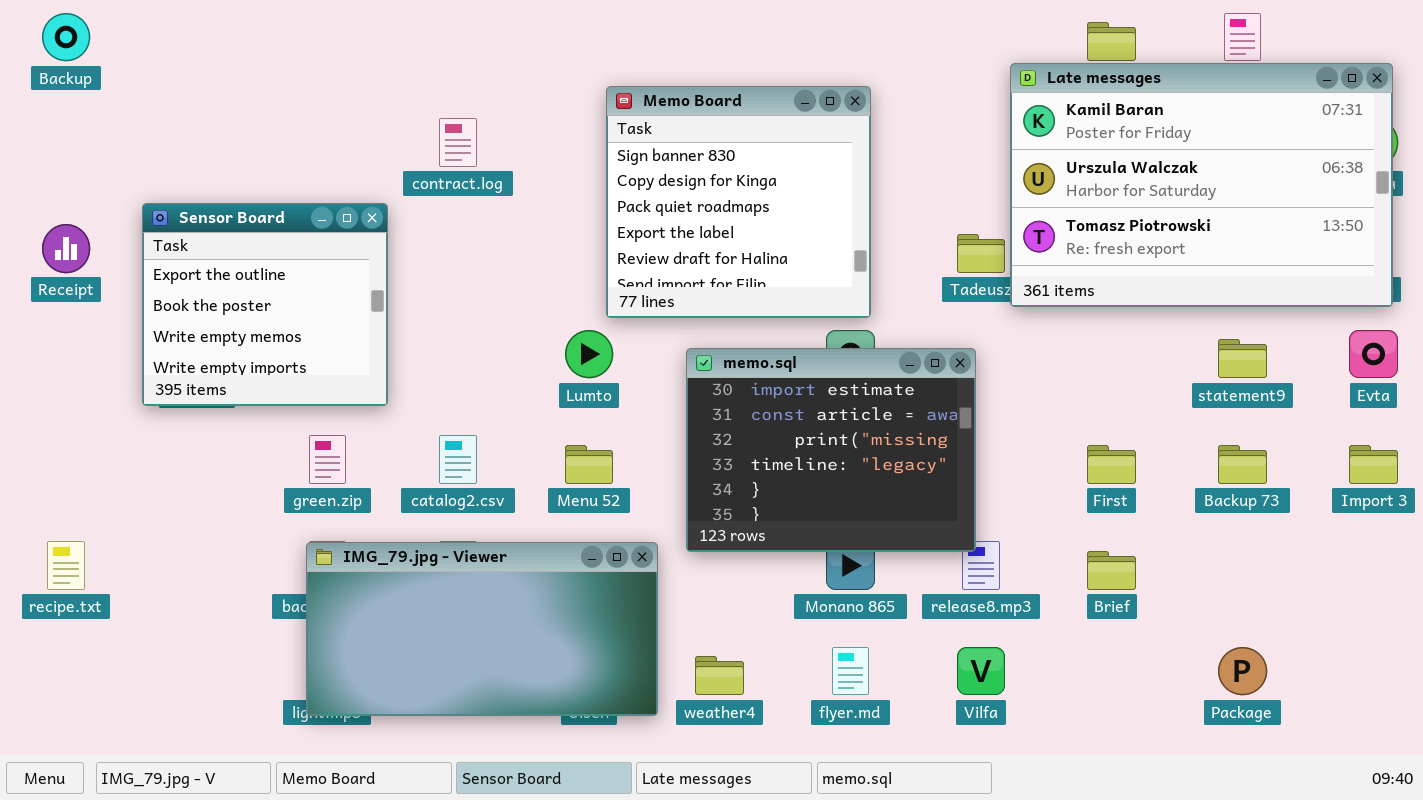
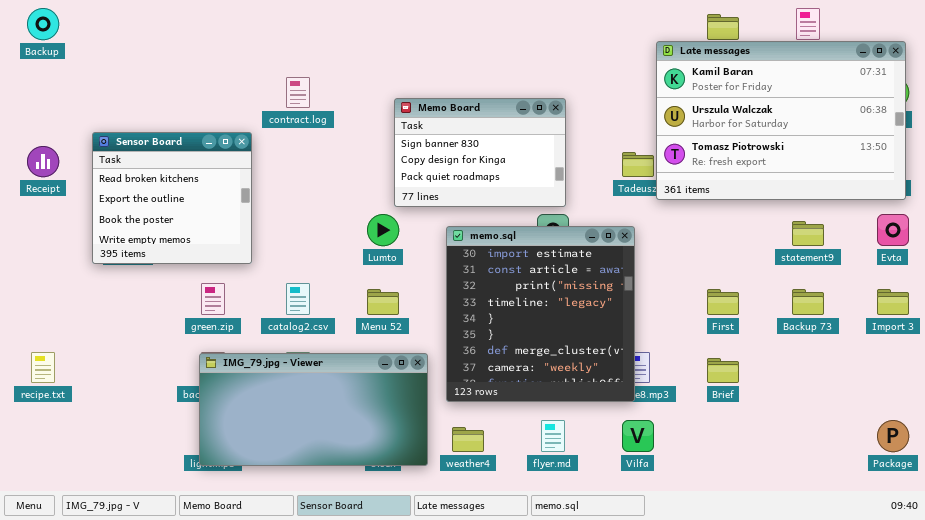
Memo Board: [606,86,871,318] -> [394,98,566,207], resized
Sensor Board: [142,203,388,406] -> [92,132,252,264], scrolled up 1 row
memo.sql: [686,348,976,552] -> [446,226,635,402], resized
Package: [1218,647,1267,695] -> [877,420,909,452], moved

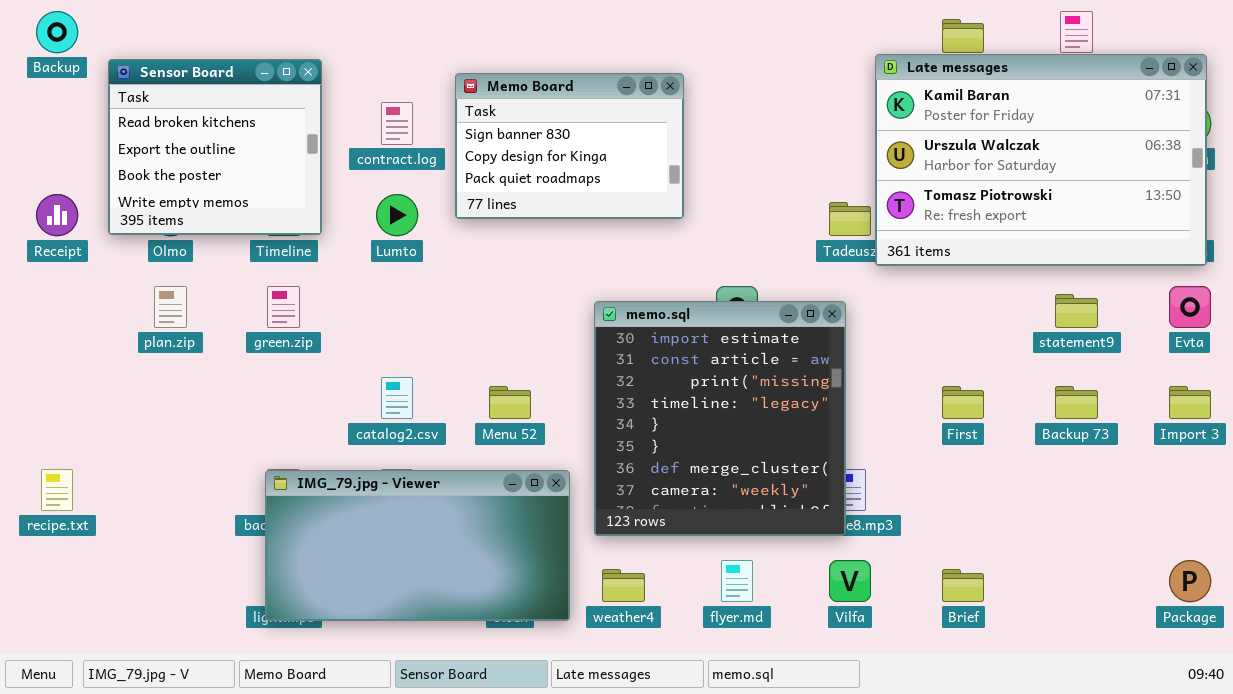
Memo Board: [394,98,566,207] -> [455,73,684,219], moved
Sensor Board: [92,132,252,264] -> [108,59,322,235], moved
Lumto: [367,214,399,246] -> [376,194,418,236], moved
green.zip: [201,283,225,315] -> [267,286,300,328], moved
Brief: [707,358,739,383] -> [942,569,984,602], moved

